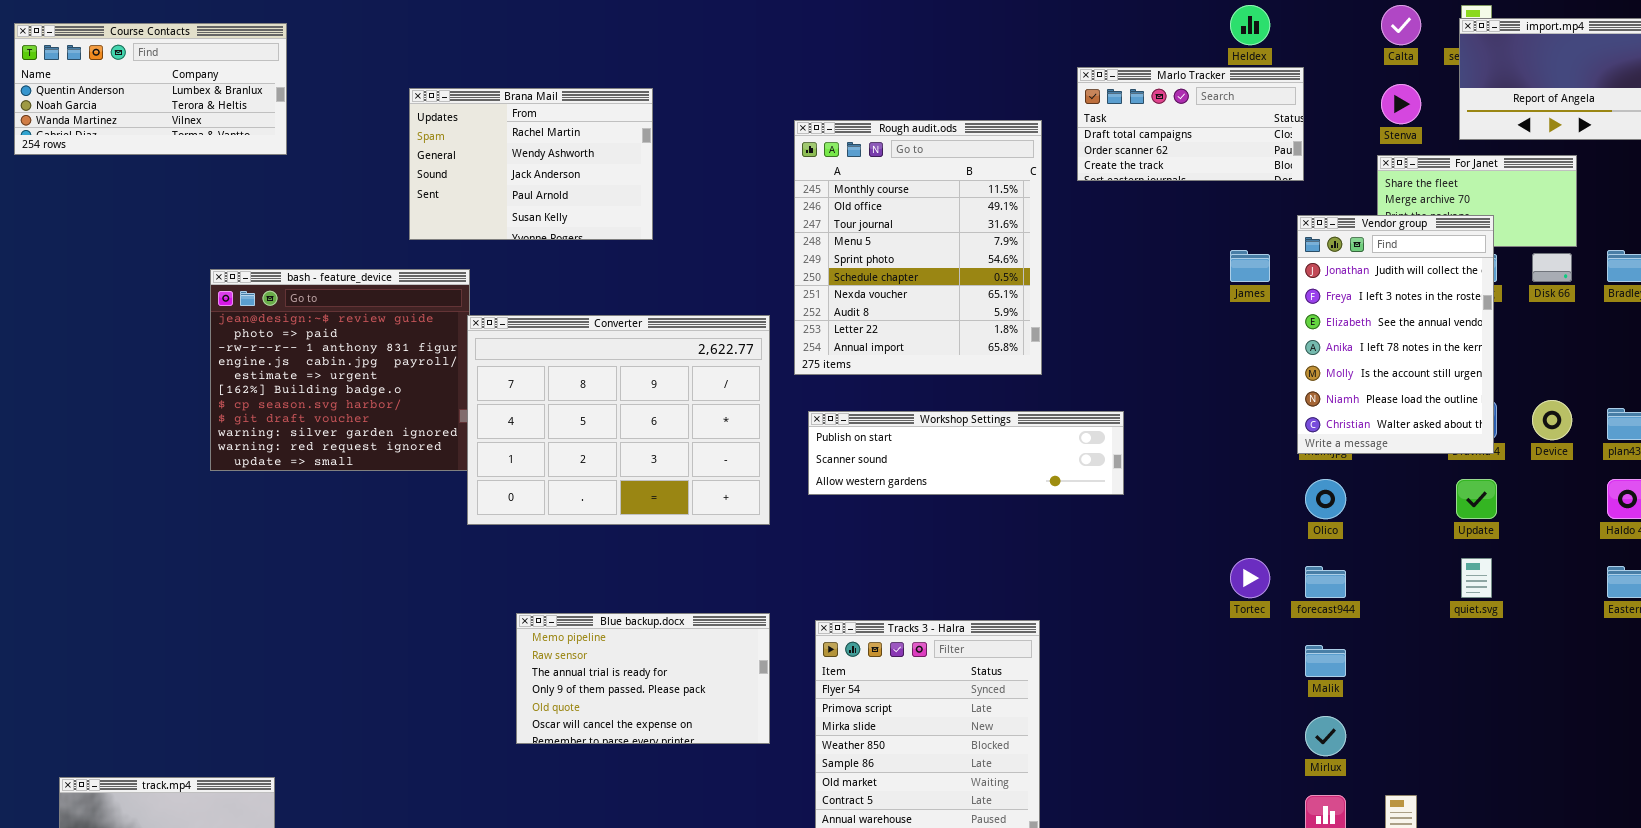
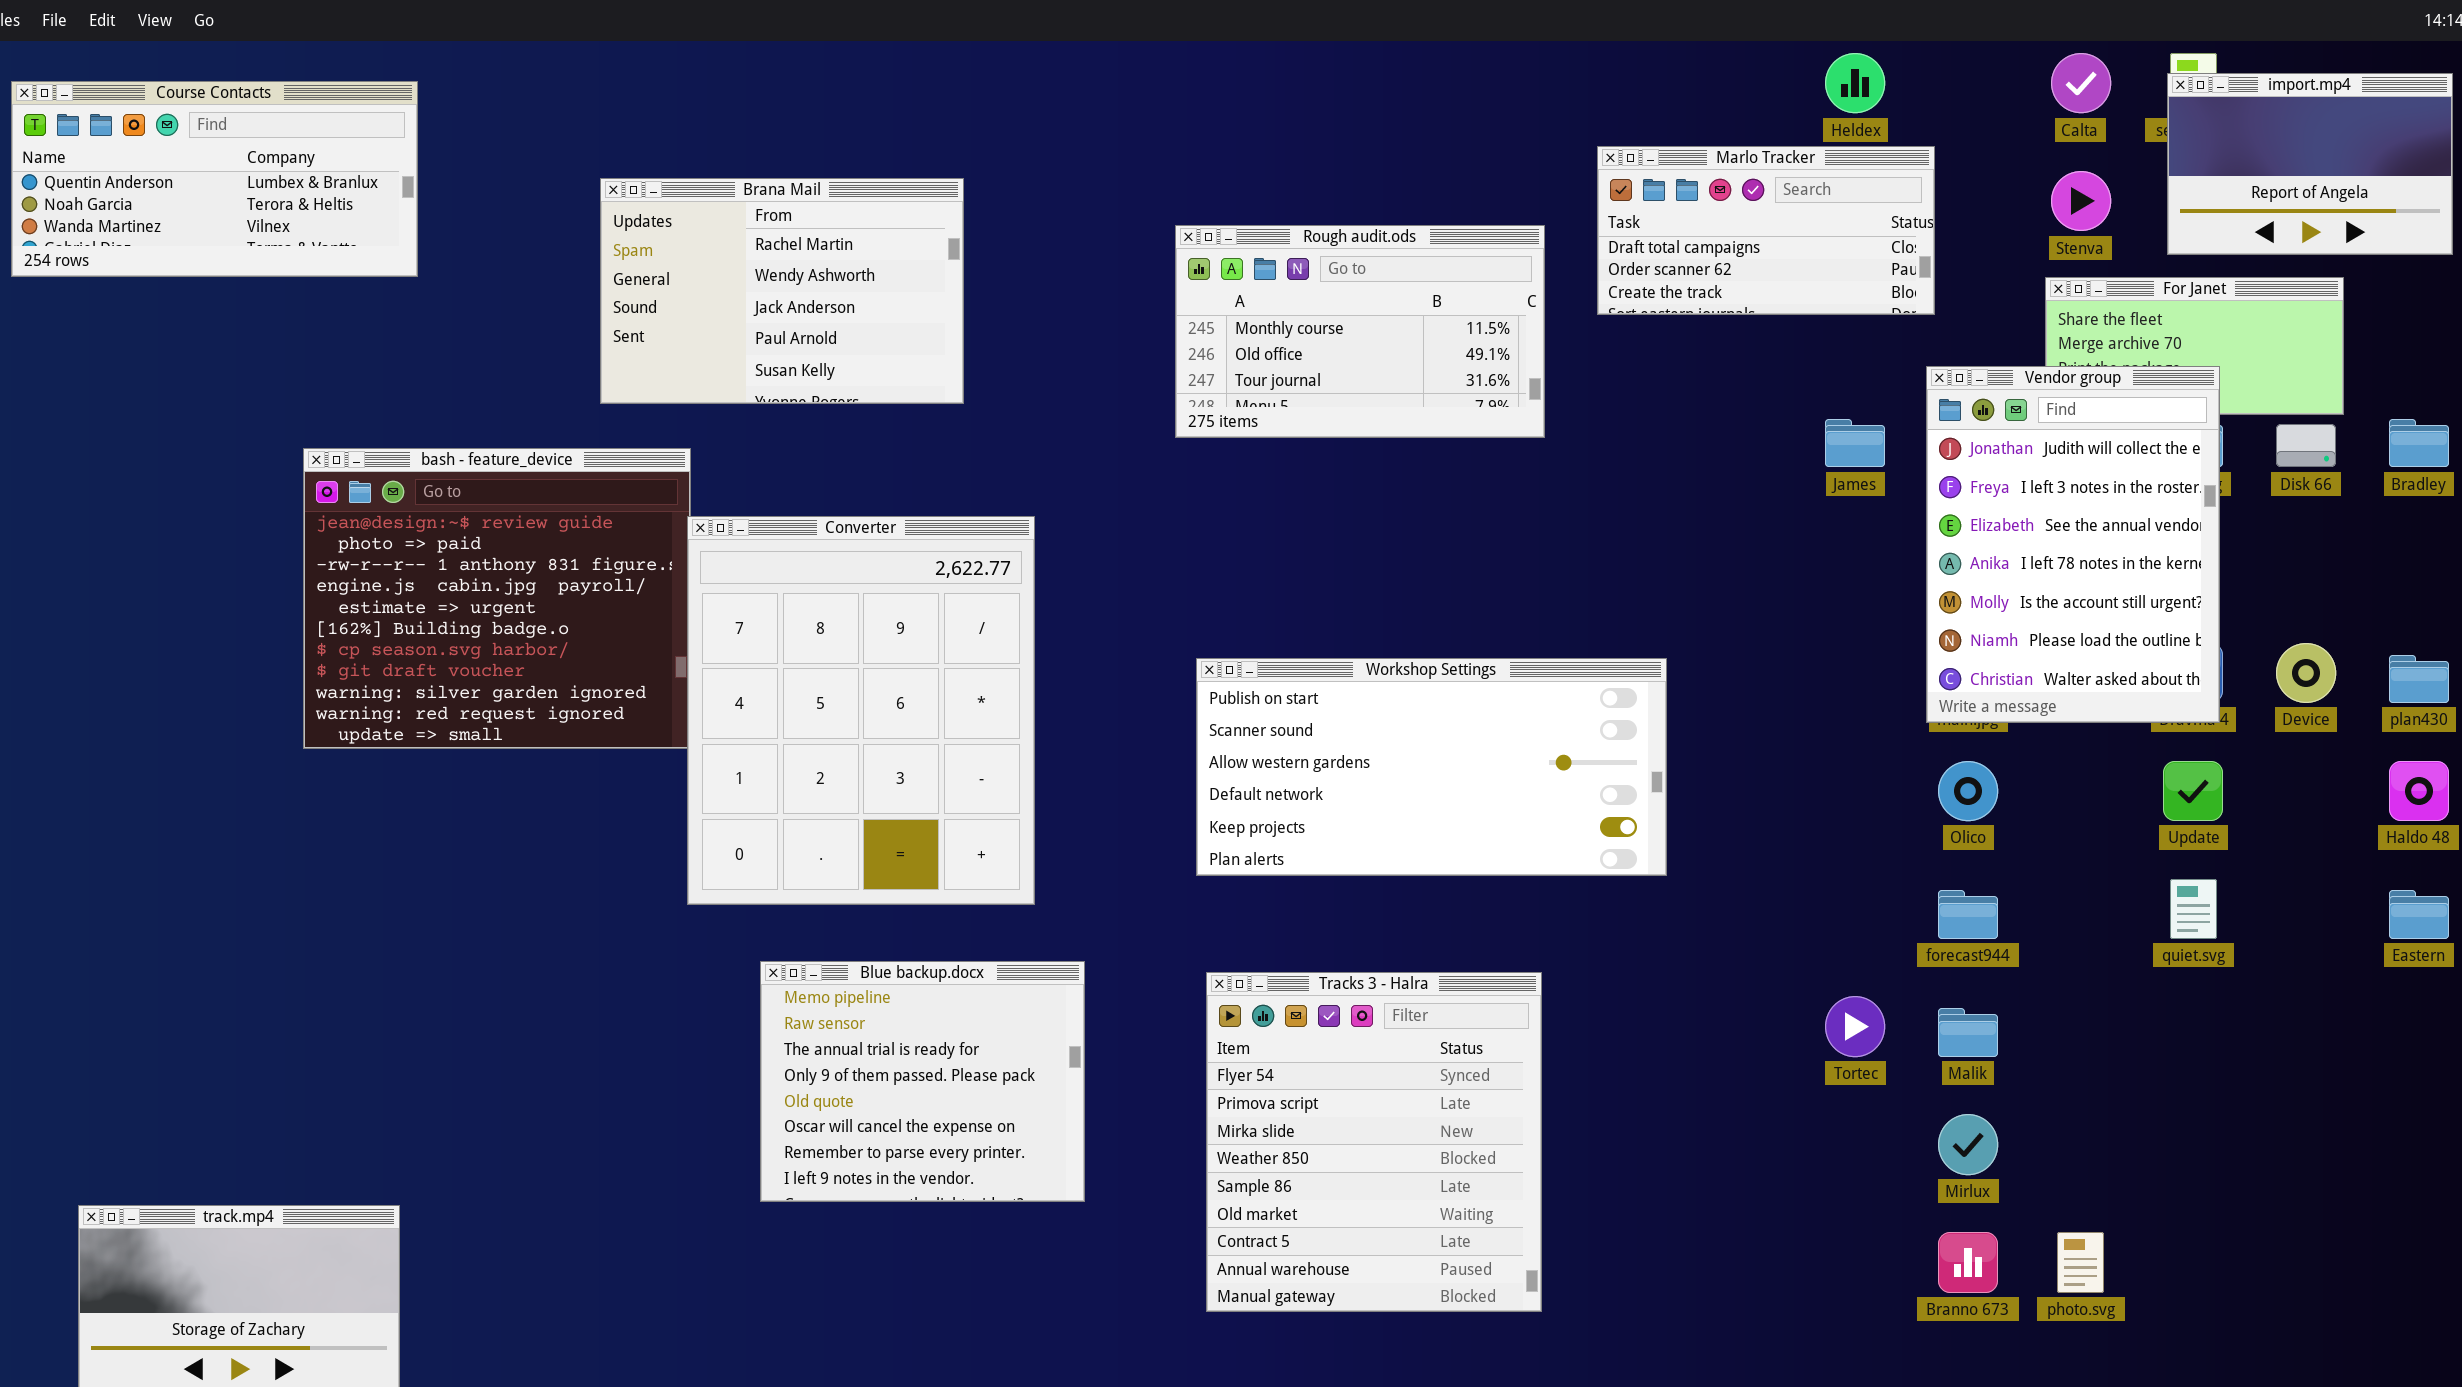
Rough audit.ods: [794,120,1042,375] -> [1175,225,1545,438], resized
Converter: [467,315,770,525] -> [687,516,1035,905], resized
Workshop Settings: [808,411,1124,495] -> [1196,658,1667,876], resized
Tortec: [1230,558,1270,598] -> [1825,996,1885,1057], moved
Blue backup.docx: [516,613,770,744] -> [760,961,1085,1202], resized

